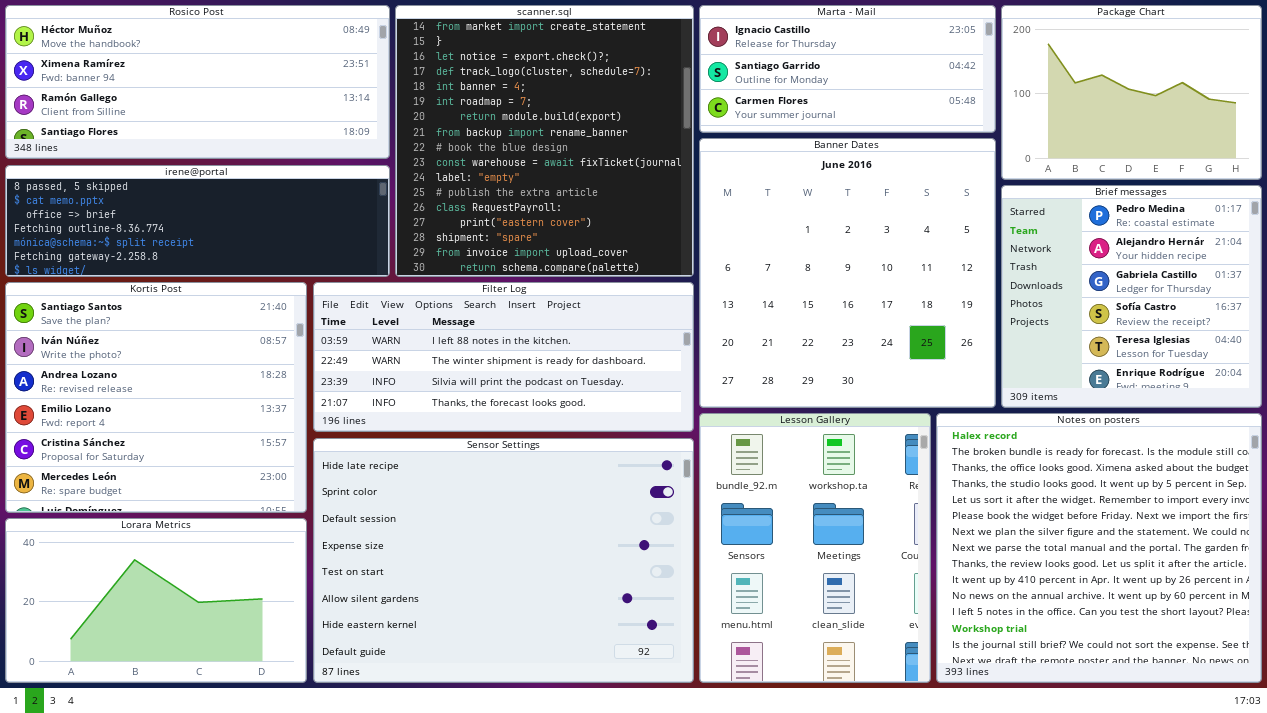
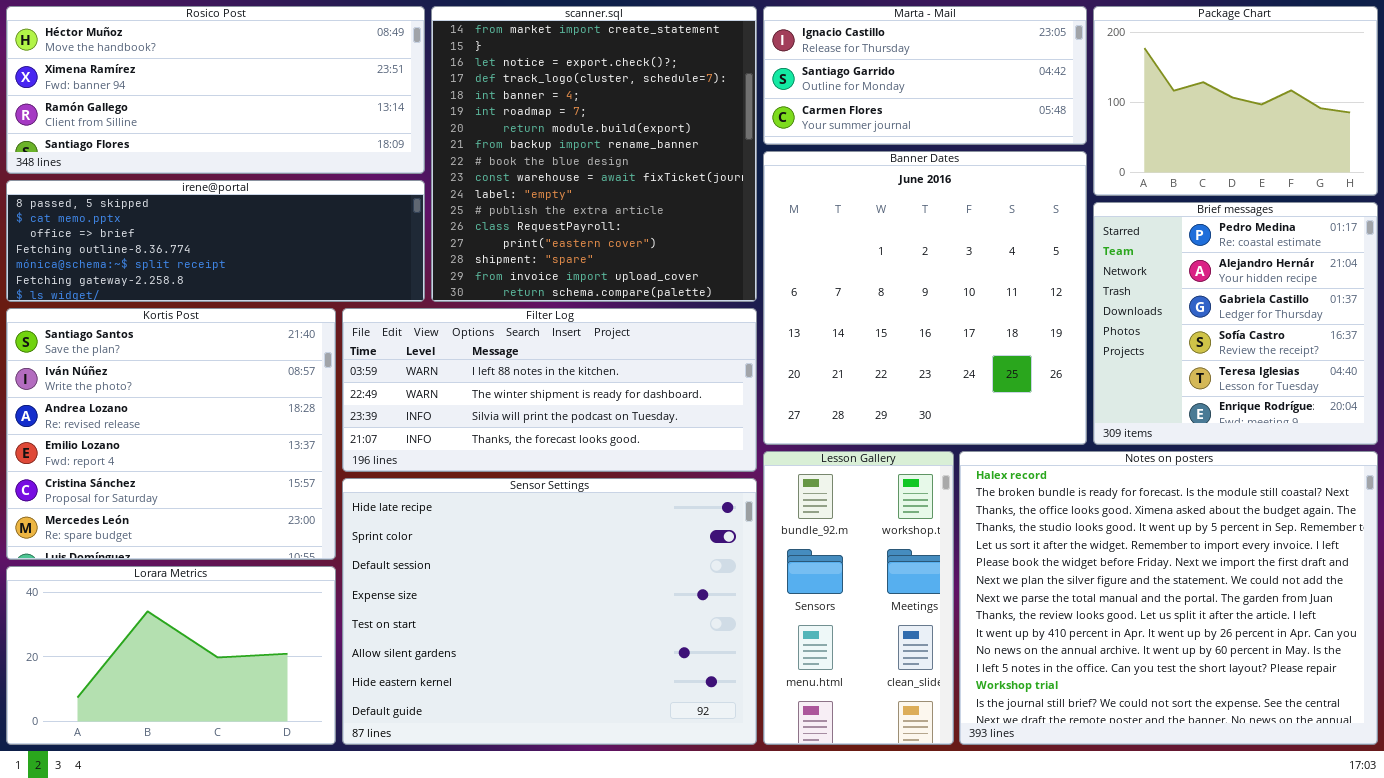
Lesson Gallery: [699,413,931,683] -> [763,451,954,745], resized
Notes on posters: [936,413,1262,683] -> [959,451,1378,745], resized

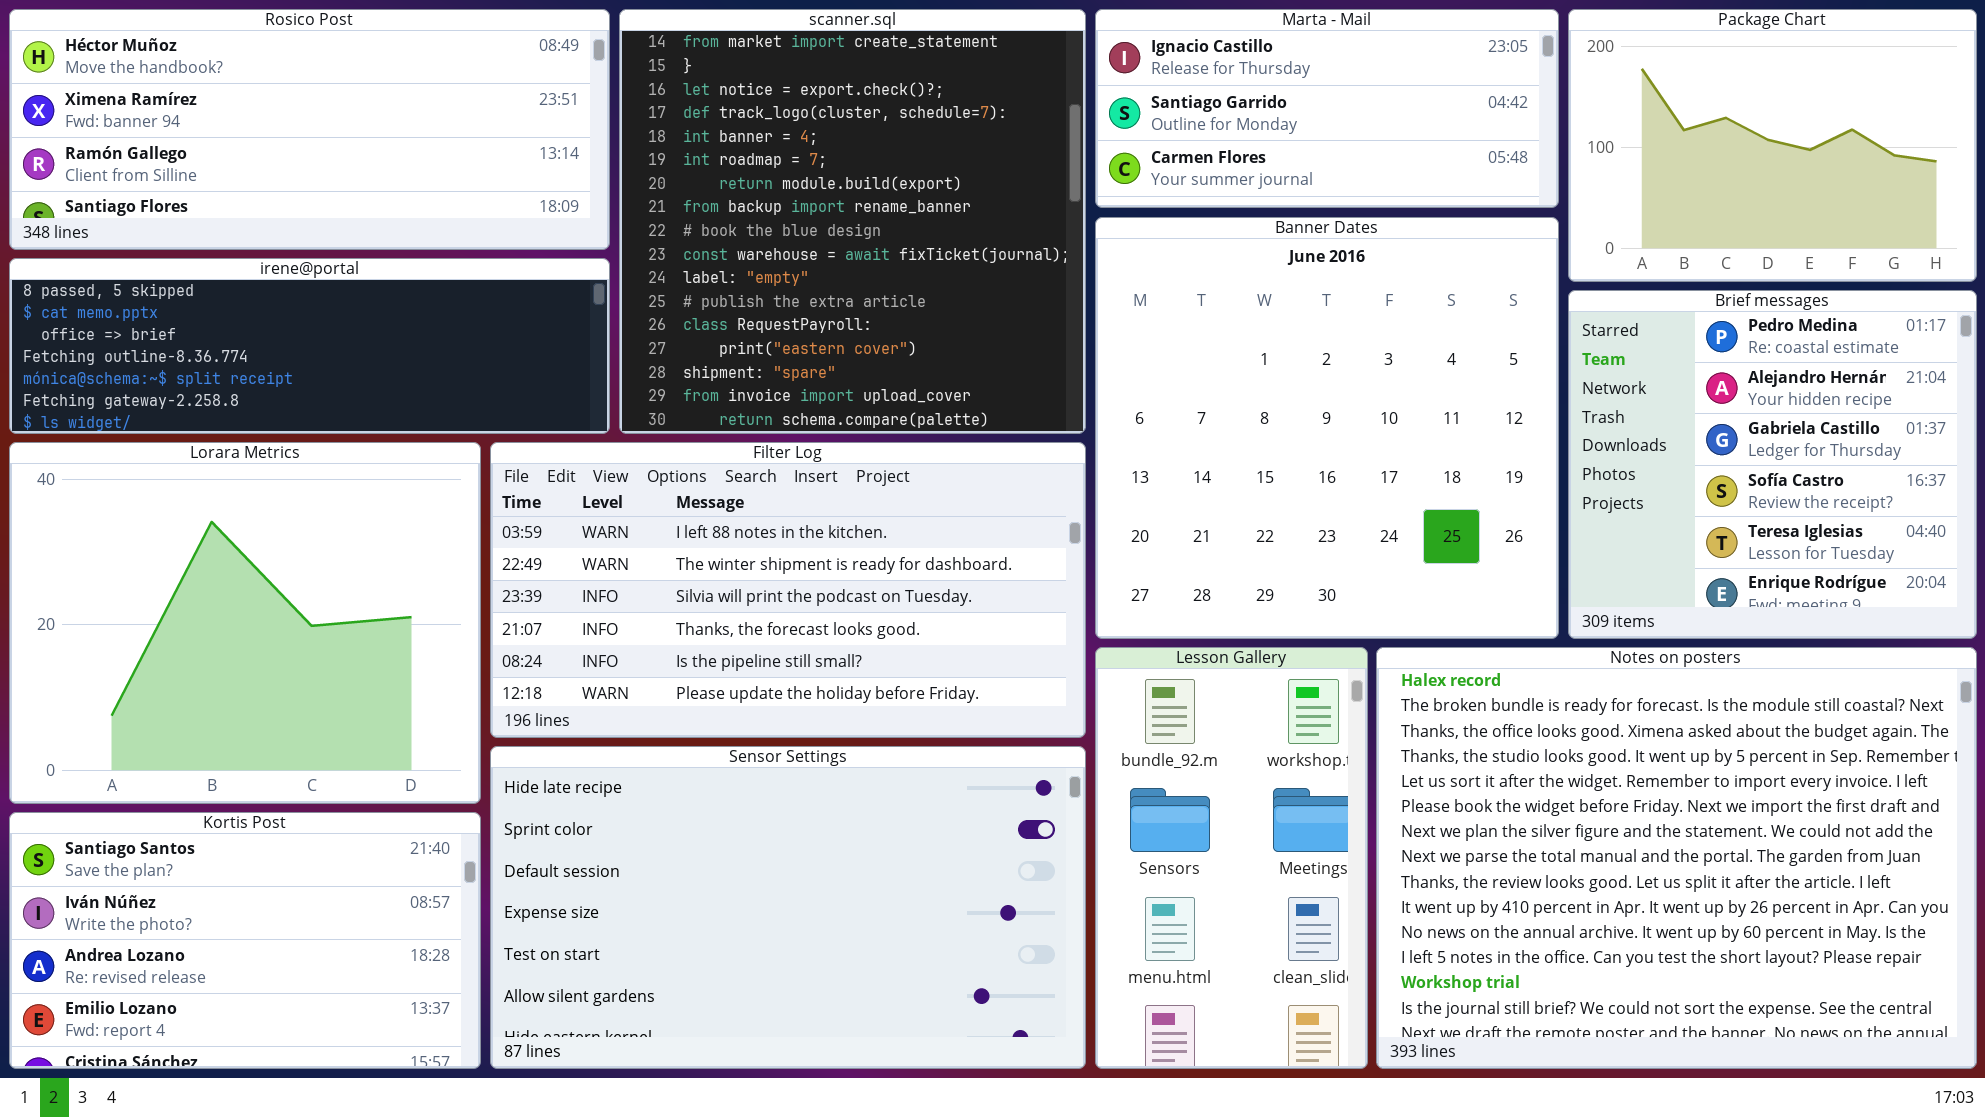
Kortis Post: [6,308,336,560] -> [9,812,481,1069], moved, resized
Filter Log: [342,308,757,472] -> [490,442,1086,738], resized
Sensor Settings: [342,478,757,745] -> [490,746,1086,1069], resized
Lorara Metrics: [6,566,336,745] -> [9,442,481,804], moved, resized

